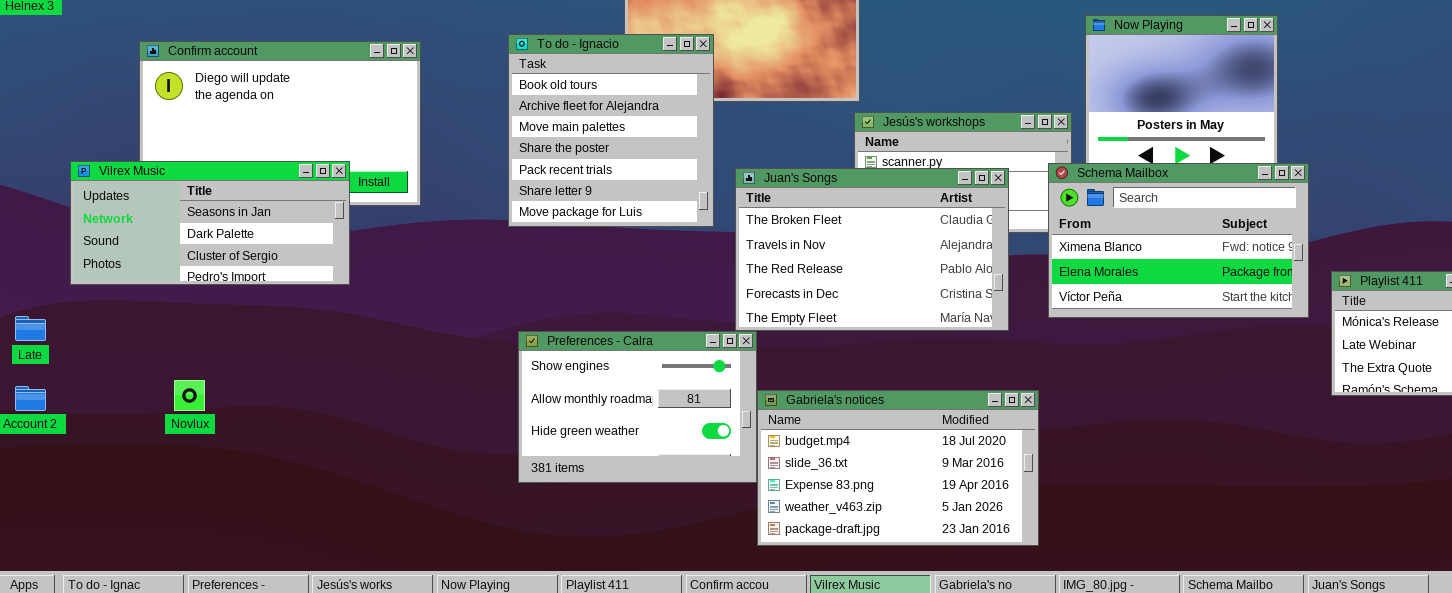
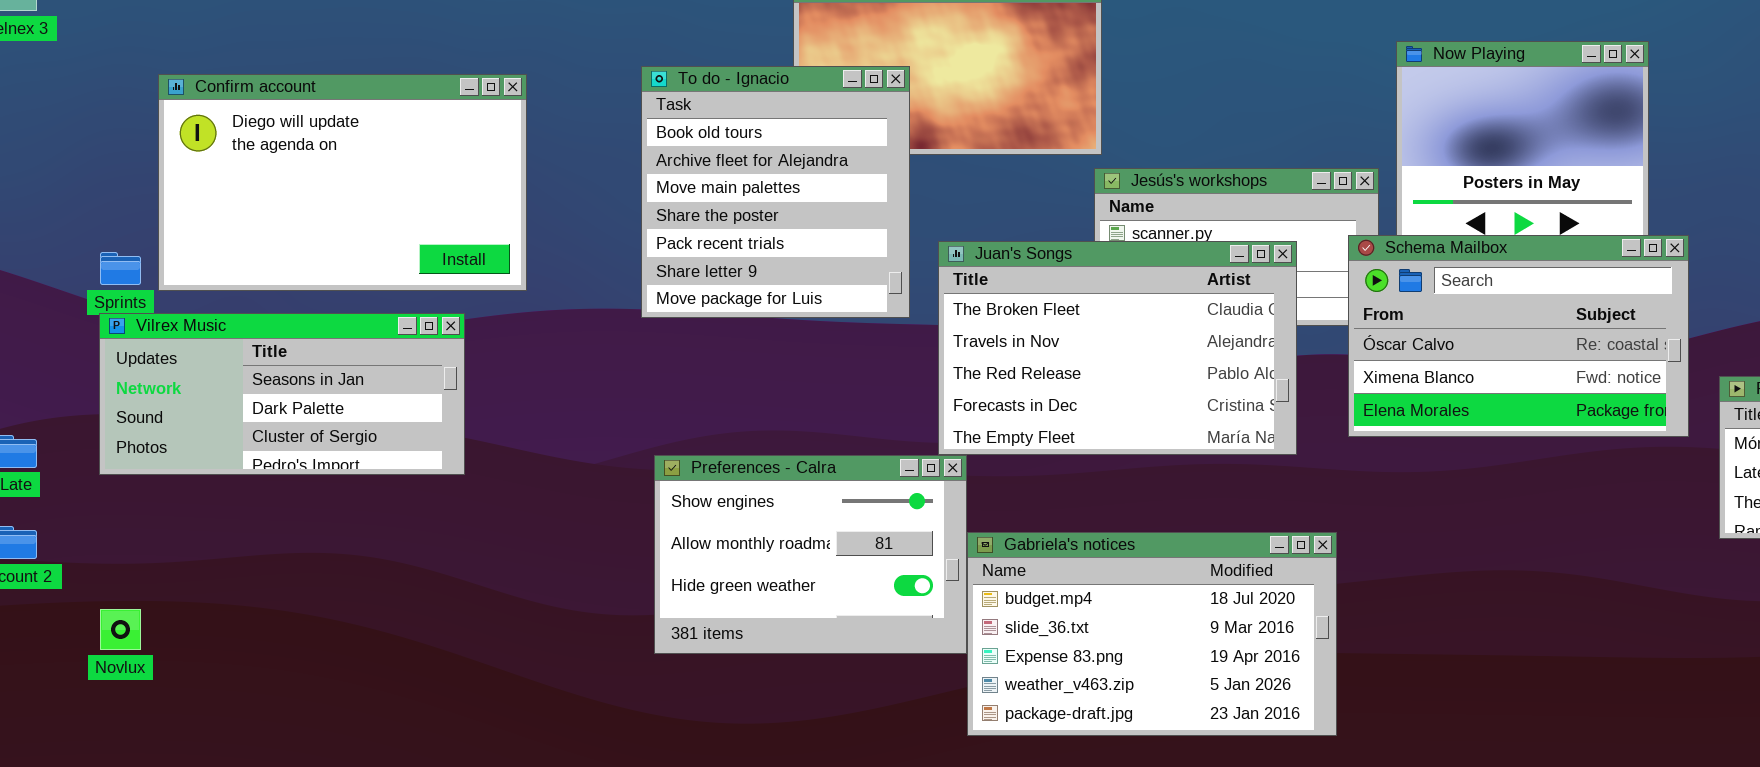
Vilrex Music: [70,161,350,285] -> [99,313,465,475], moved
Schema Mailbox: [1048,163,1309,318] -> [1348,235,1689,437], scrolled up 1 row
Novlux: [174,380,205,411] -> [100,609,141,650], moved

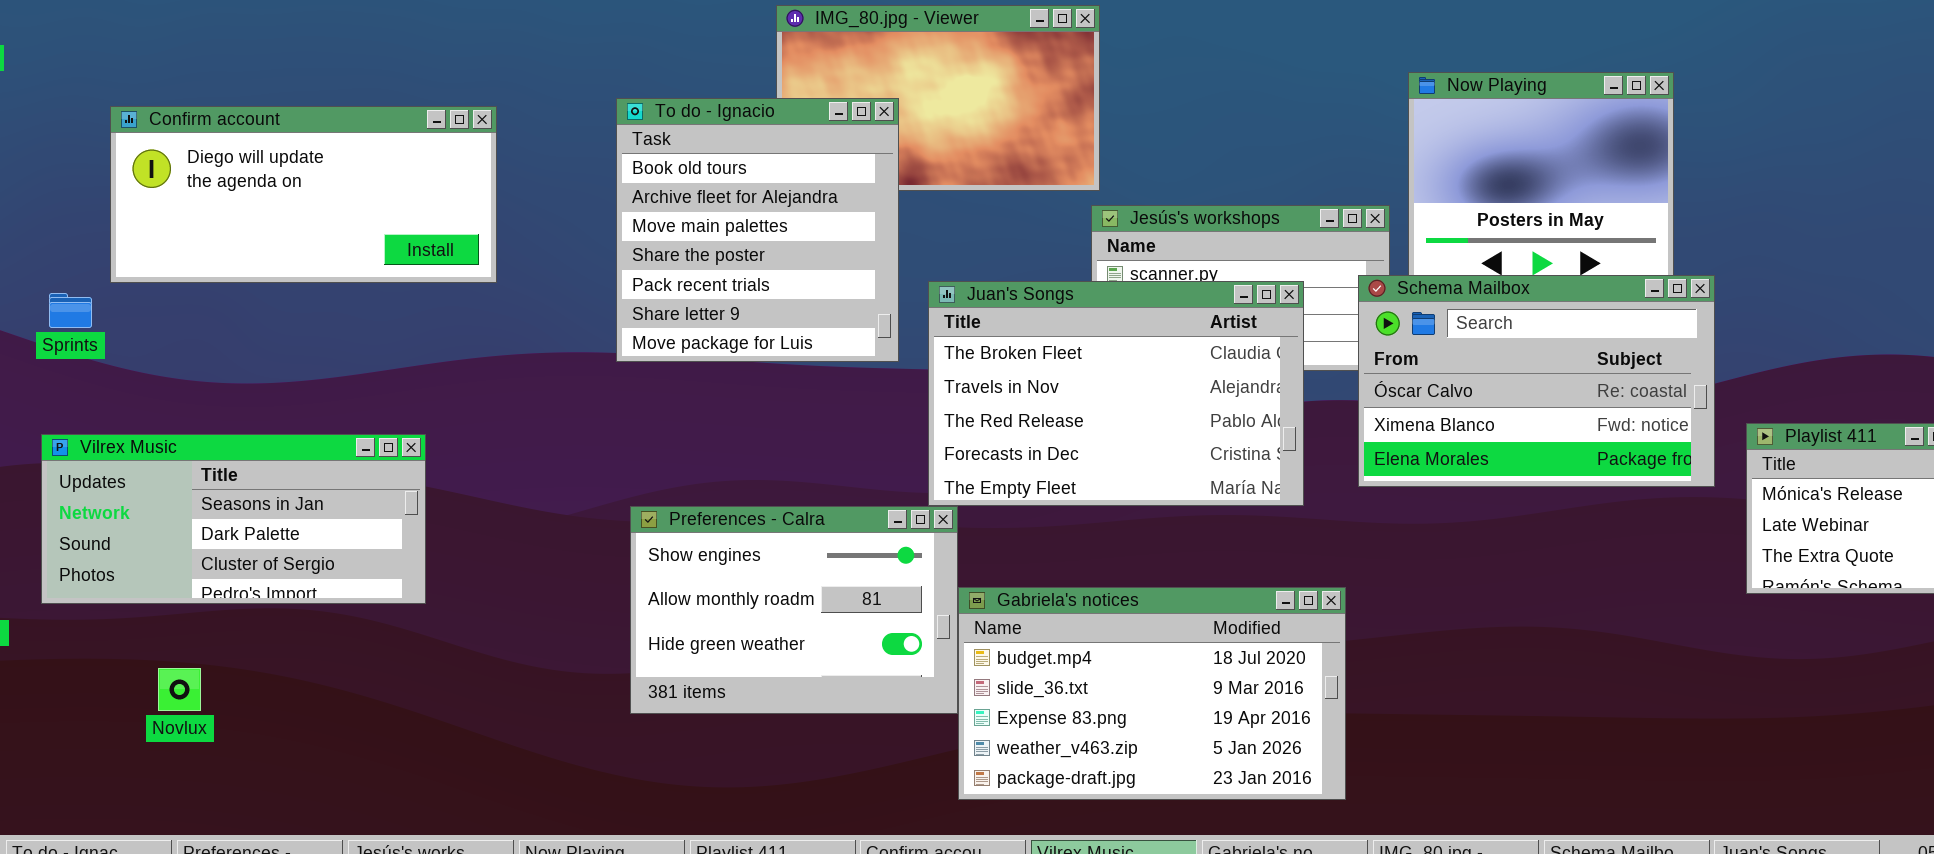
Confirm account: [158,74,527,291] -> [110,106,497,283], resized
Vilrex Music: [99,313,465,475] -> [41,434,426,604], moved
Novlux: [100,609,141,650] -> [158,668,201,711], moved

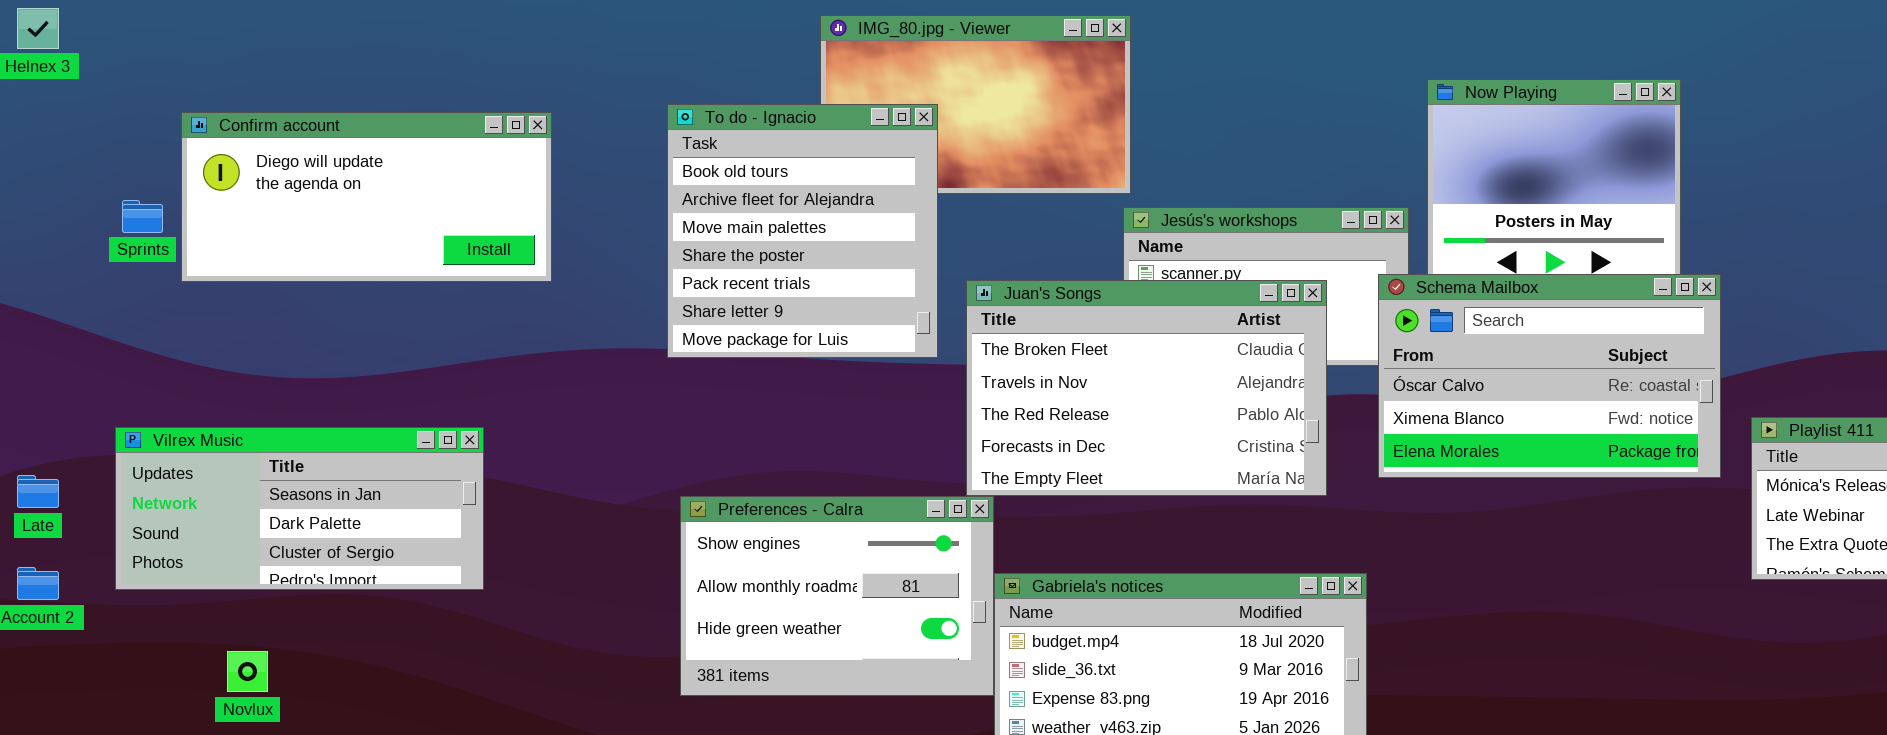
Sprints: [49,293,92,328] -> [122,200,163,233], moved

